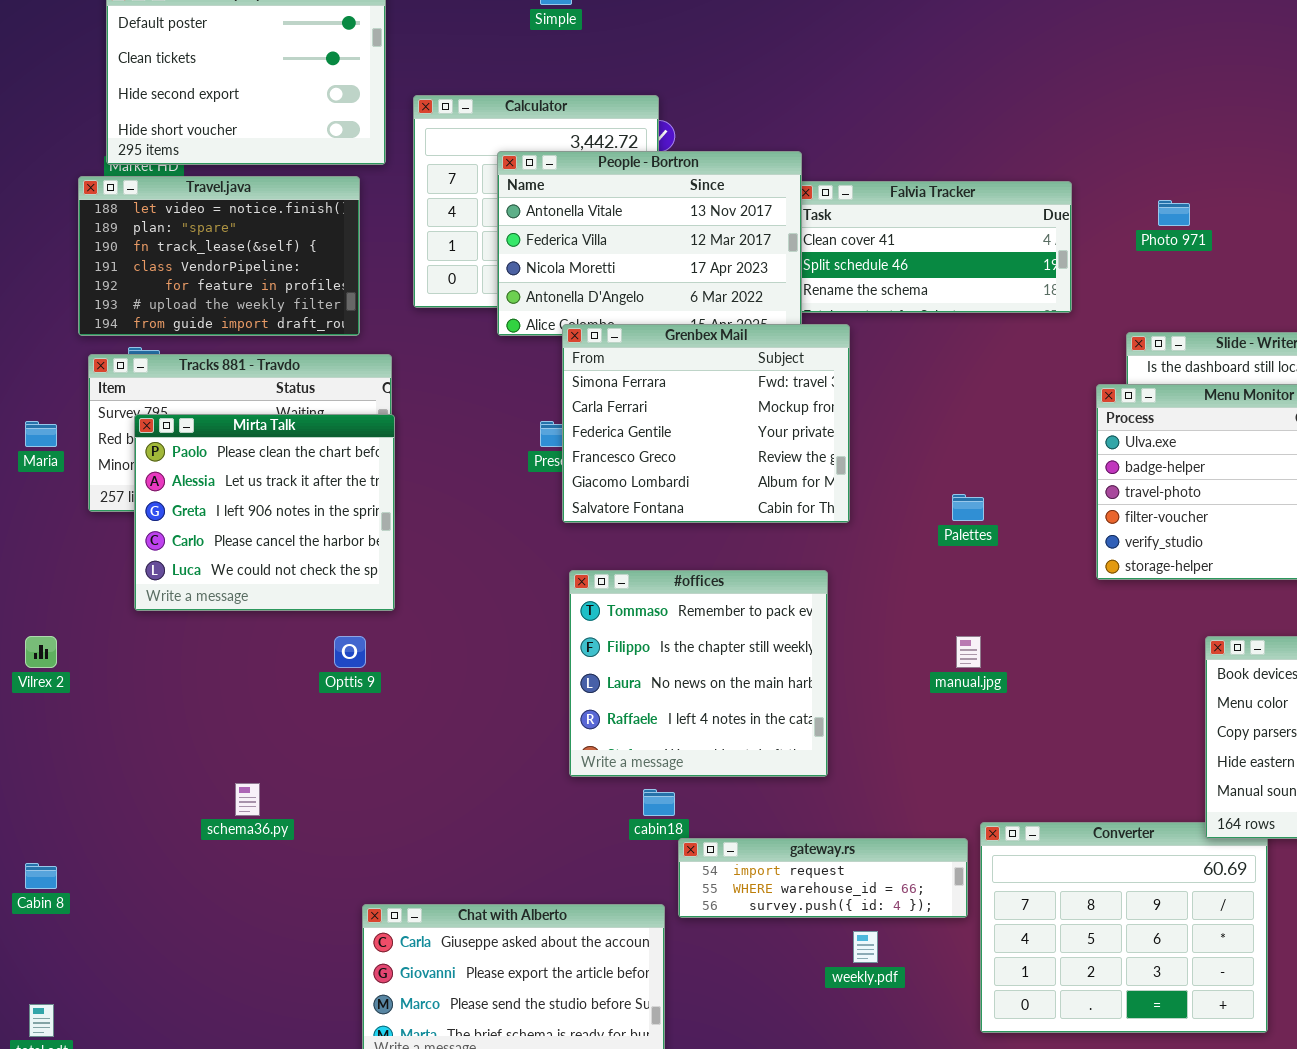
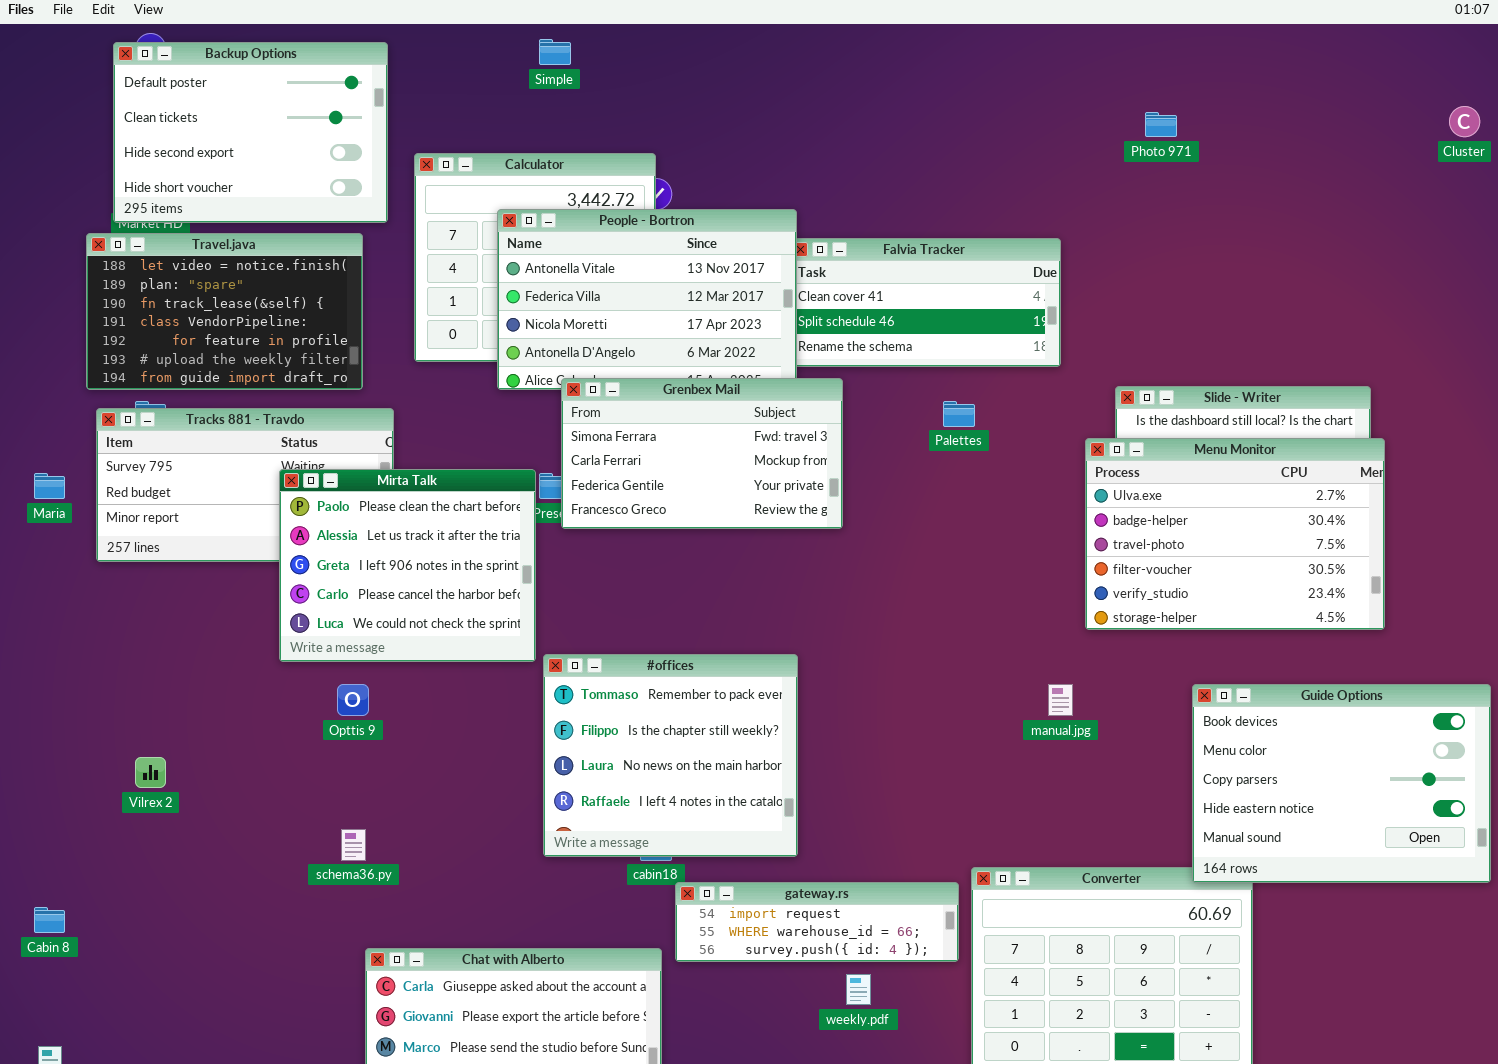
Photo 971: [1158,200,1190,226] -> [1145,112,1177,137], moved
Grenbex Mail: [562,324,850,523] -> [561,378,843,529], resized
Mirta Talk: [134,414,395,611] -> [279,469,536,662], moved
Palettes: [952,494,984,521] -> [943,401,975,427], moved
#offices: [569,570,828,777] -> [543,654,798,857], moved
Vilrex 2: [25,636,57,668] -> [135,757,166,788], moved
manual.jpg: [956,636,981,668] -> [1048,684,1073,716], moved
schema36.py: [235,783,260,816] -> [341,829,366,861], moved

